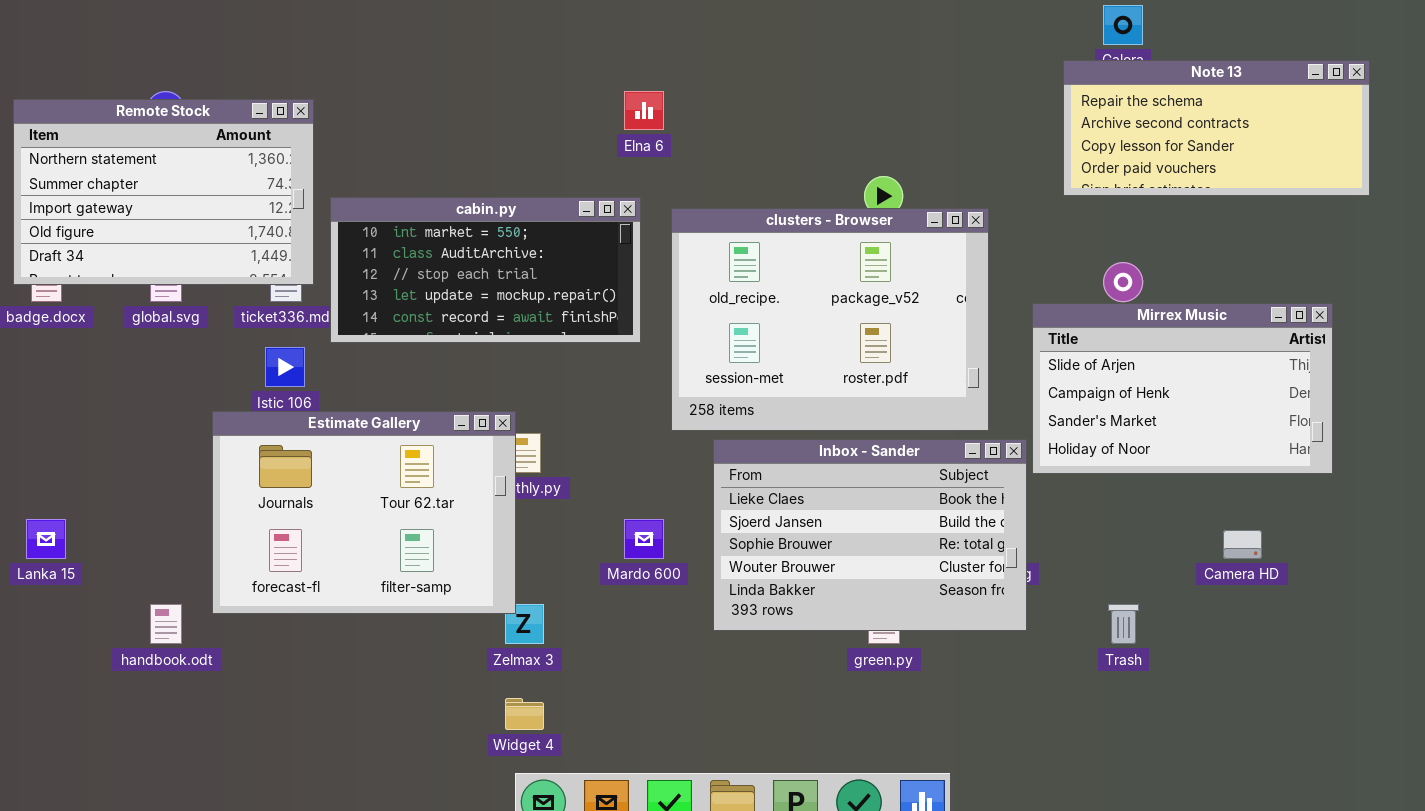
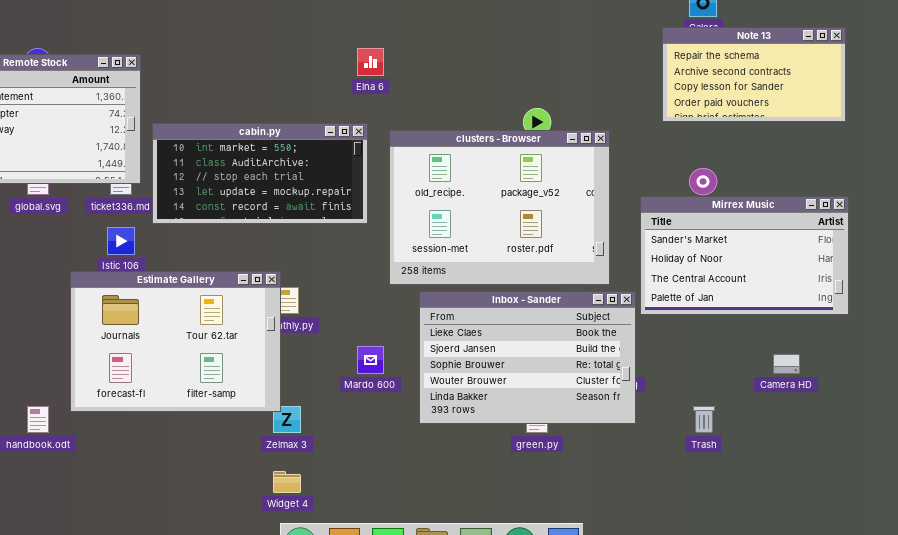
Note 13: [1063,60,1370,196] -> [662,27,846,122], resized
Mirrex Music: [1032,303,1333,474] -> [640,196,849,315], scrolled down 2 rows

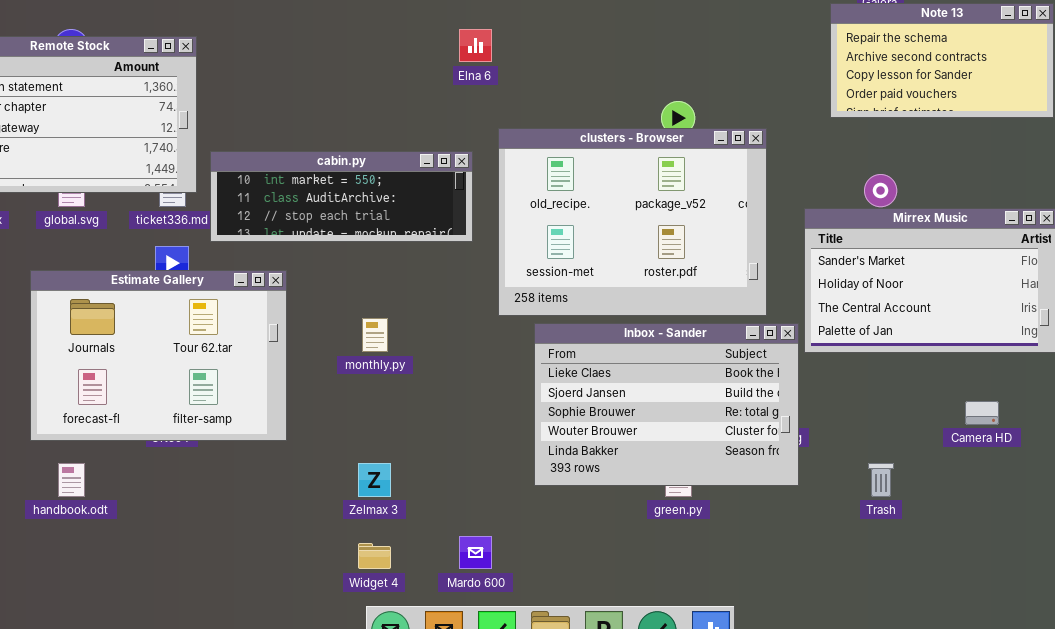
cabin.py: [152,123,368,224] -> [210,151,473,242], resized
Estimate Gallery: [70,271,281,412] -> [30,270,287,441], moved
Mardo 600: [357,346,384,374] -> [459,536,492,569], moved

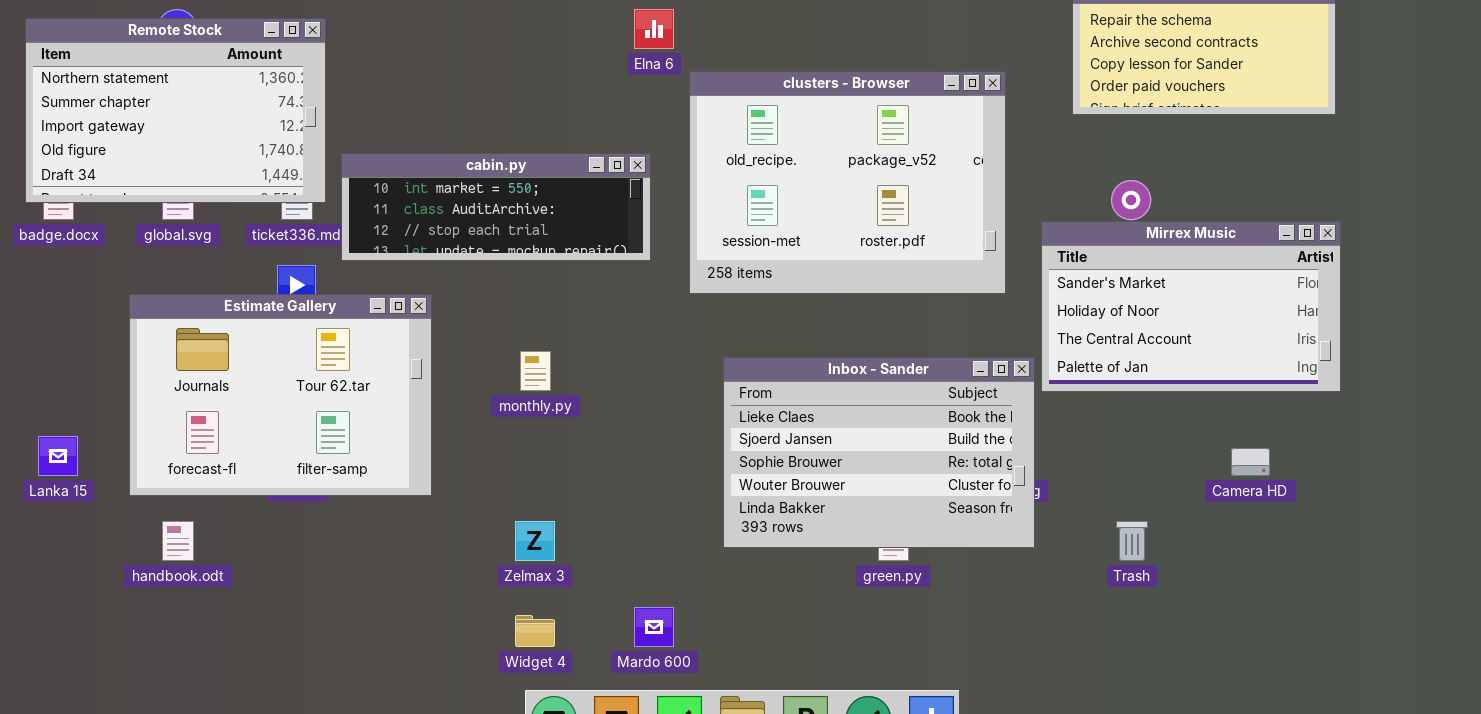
clusters - Browser: [498,128,767,316] -> [689,71,1006,294], moved

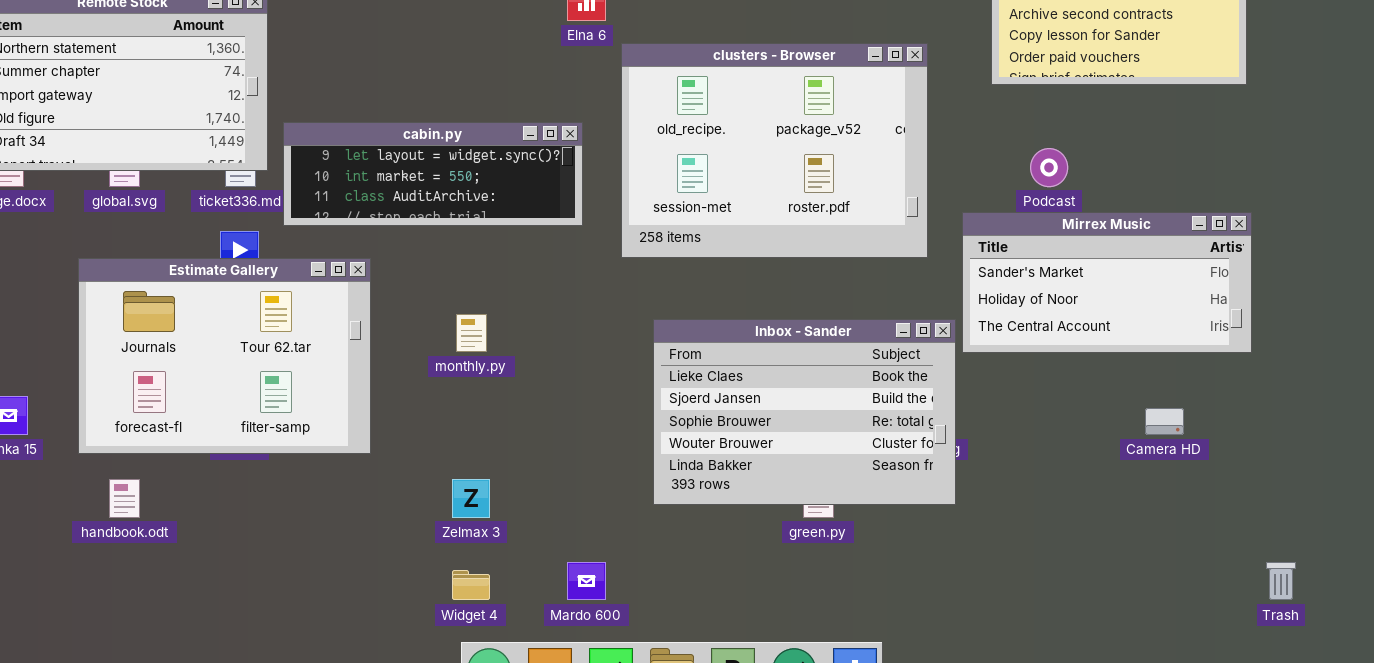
cabin.py: [341,153,651,261] -> [283,122,583,226], scrolled up 1 row
Mirrex Music: [1041,221,1341,392] -> [962,212,1252,353], resized
Trash: [1116,521,1148,561] -> [1266,562,1296,600], moved

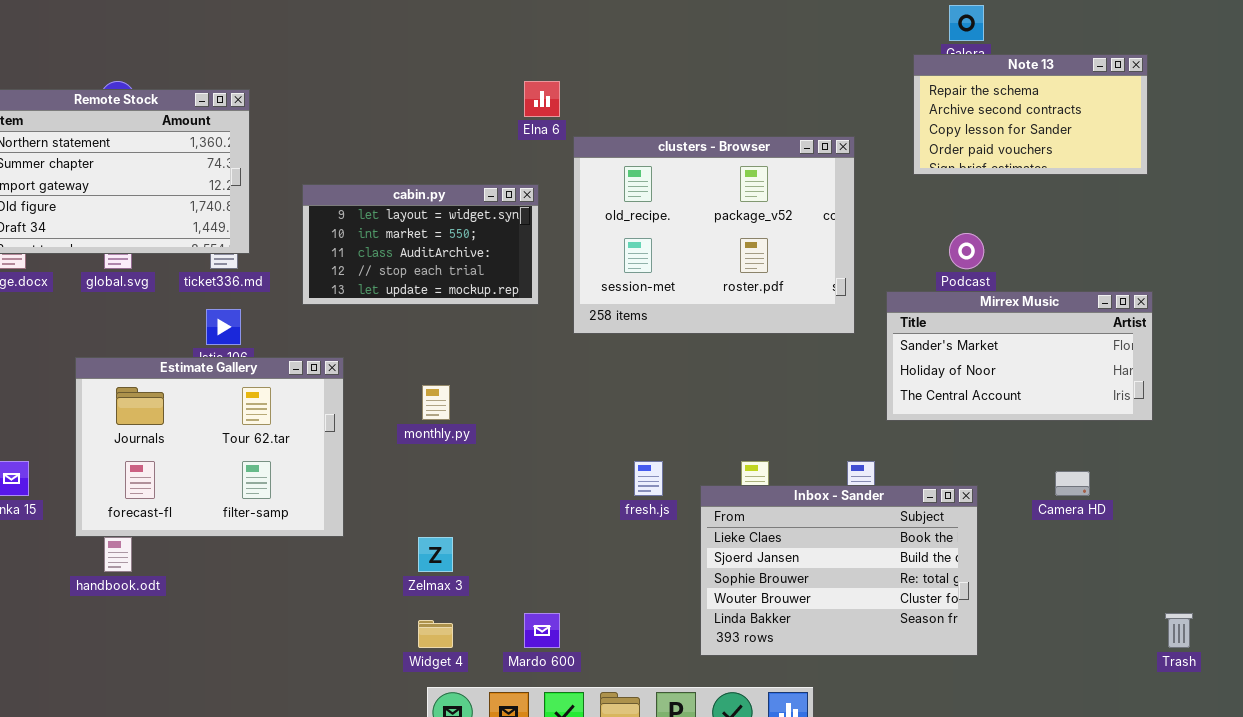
cabin.py: [283,122,583,226] -> [302,184,539,305], resized
Estimate Gallery: [78,258,371,454] -> [75,357,344,537], moved
Inbox - Sander: [653,319,956,505] -> [700,485,978,656], moved

